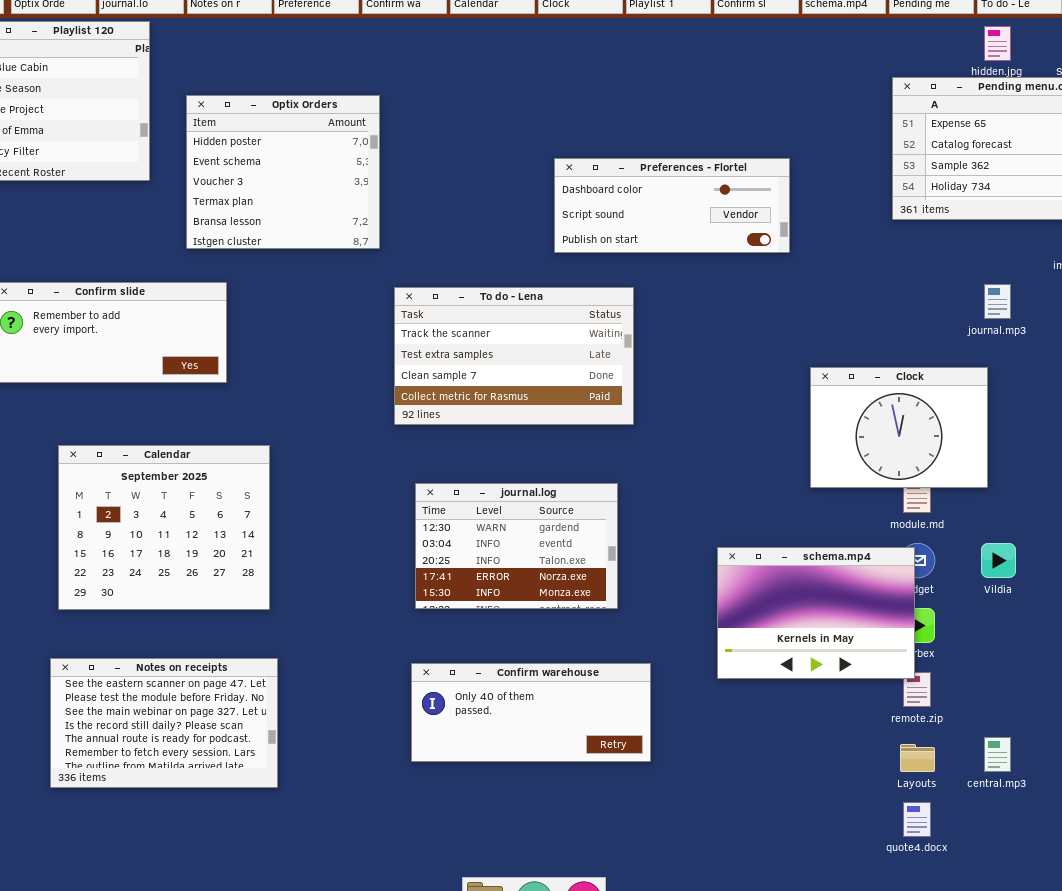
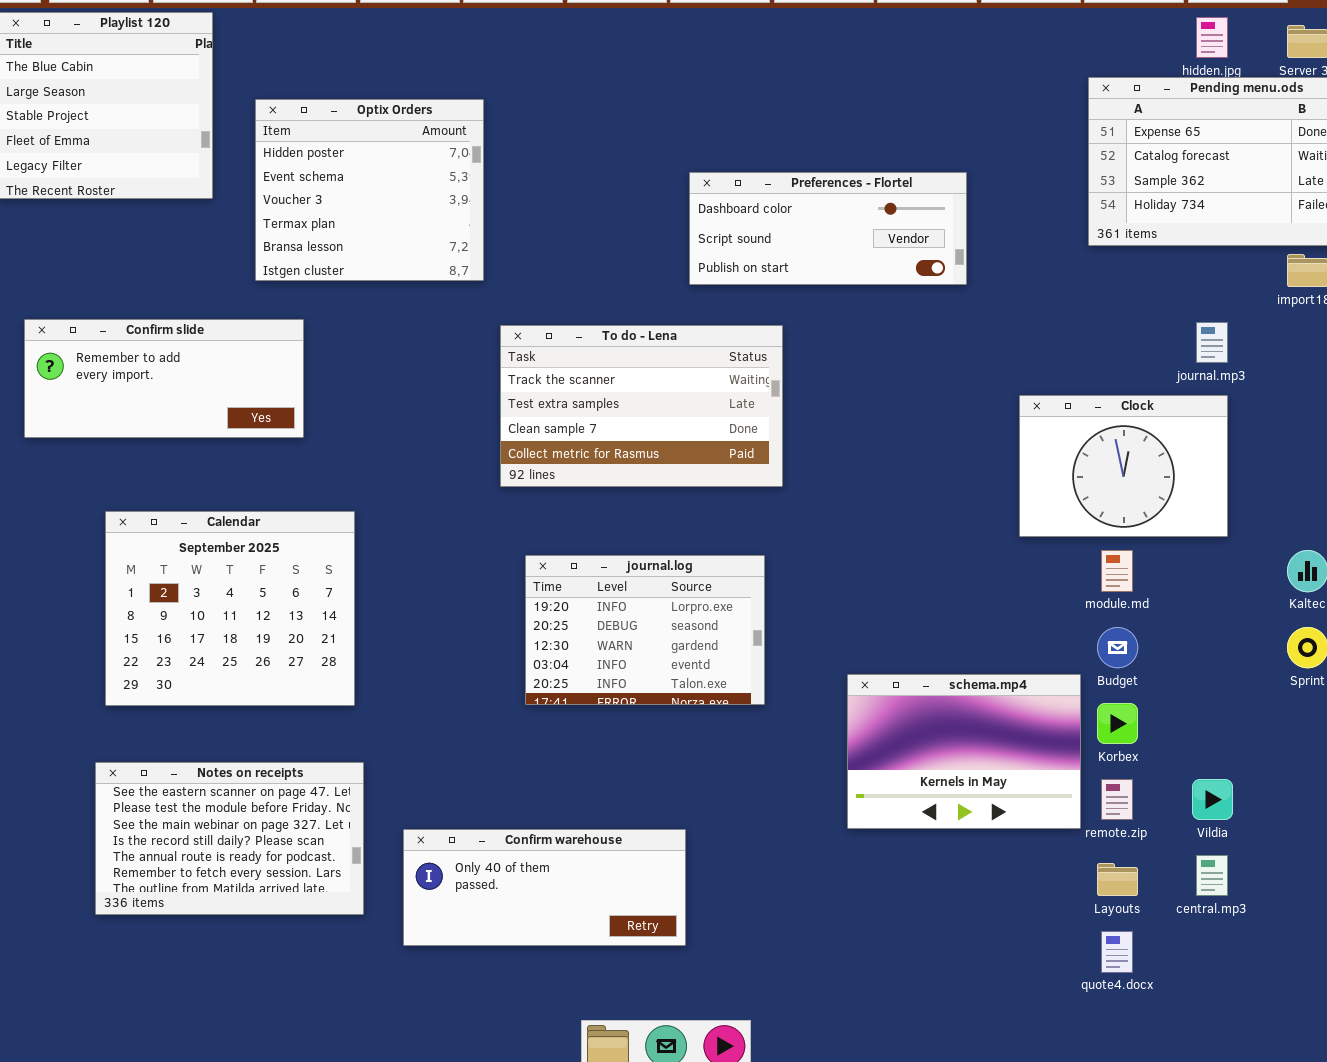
Clock: [810,367,988,488] -> [1019,395,1228,537], moved
journal.log: [415,483,618,609] -> [525,555,765,705], scrolled up 2 rows
Vildia: [981,543,1016,578] -> [1192,779,1233,820], moved
schema.mp4: [717,547,915,679] -> [847,674,1081,829], moved
Confirm warehouse: [411,663,651,762] -> [403,829,686,946], moved

